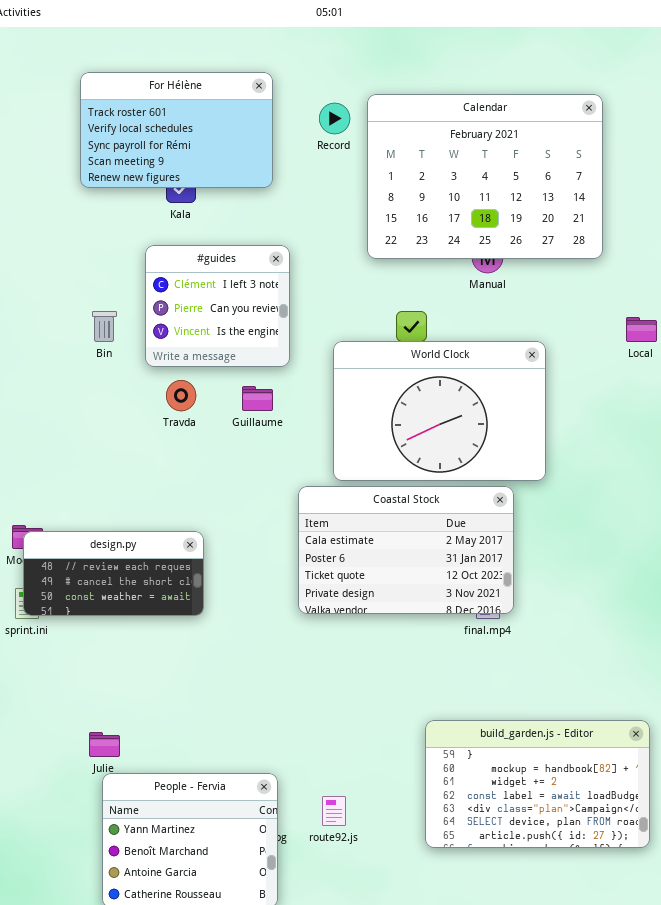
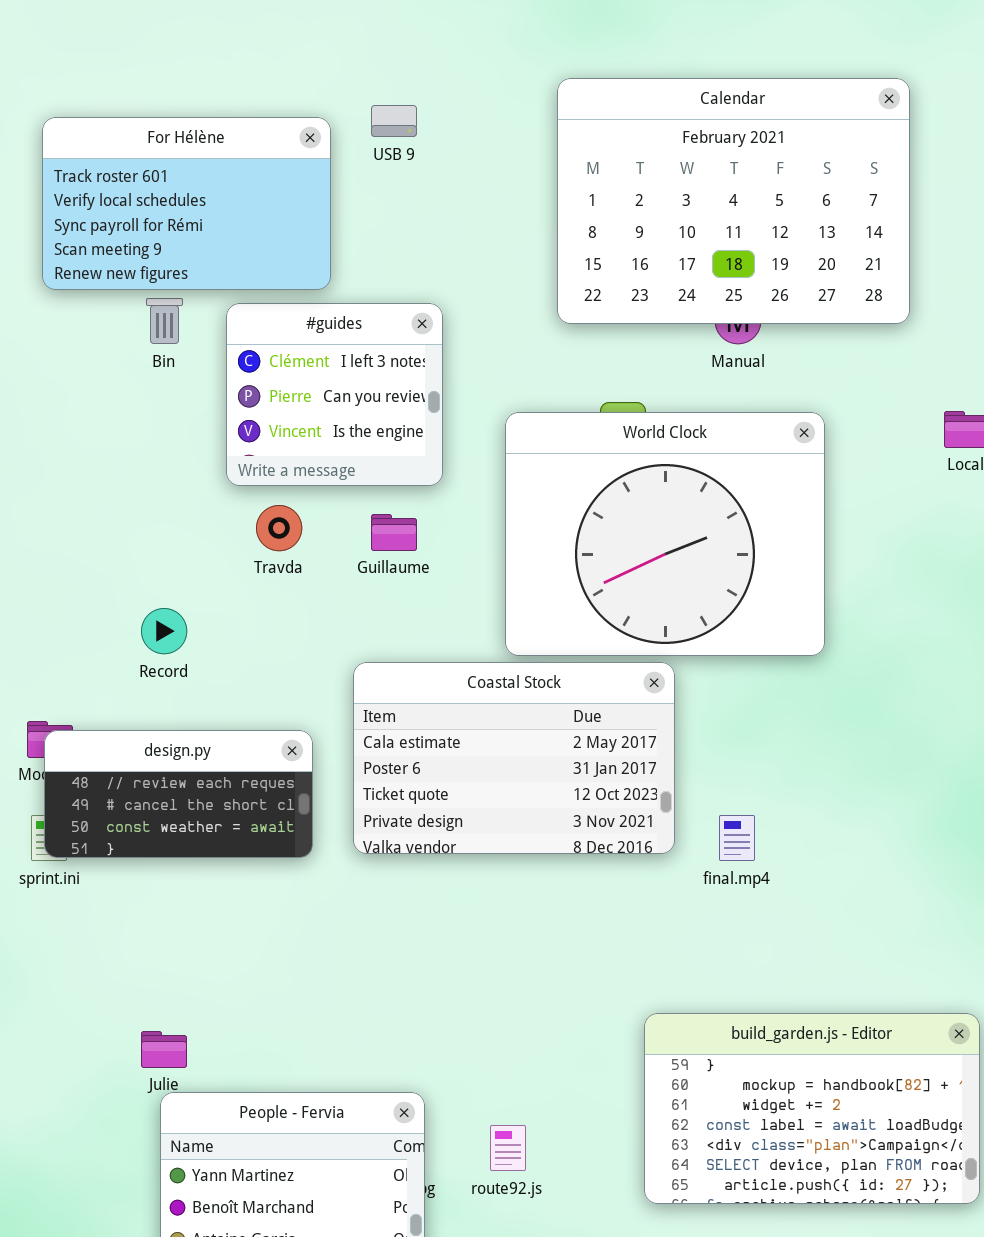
For Hélène: [80,72,273,188] -> [42,117,331,290], moved
Record: [319,103,350,134] -> [141,608,187,654], moved
Bin: [92,311,117,342] -> [146,298,183,344], moved
World Clock: [333,341,546,481] -> [505,412,825,656], resized
Coastal Stock: [298,486,514,614] -> [353,662,675,854], moved

